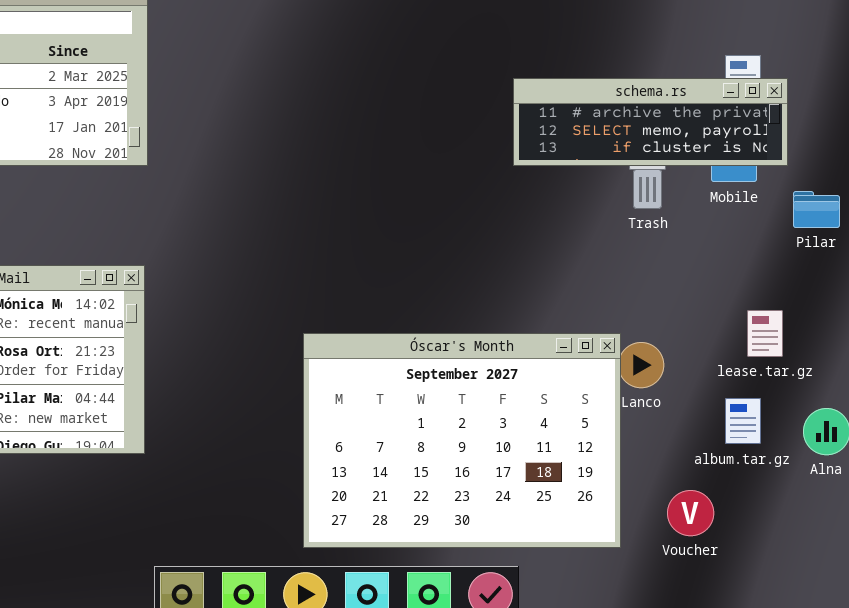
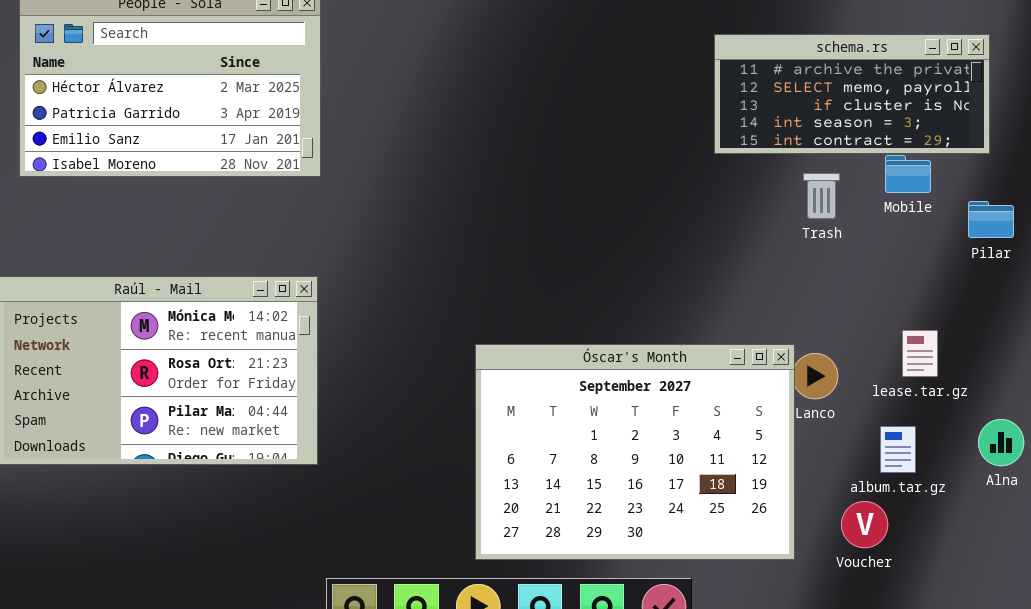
schema.rs: [513,78,788,166] -> [714,34,990,154], moved, resized
lease.tar.gz: [747,310,783,357] -> [902,330,938,377], moved
album.tar.gz: [725,398,761,444] -> [880,426,916,473], moved

